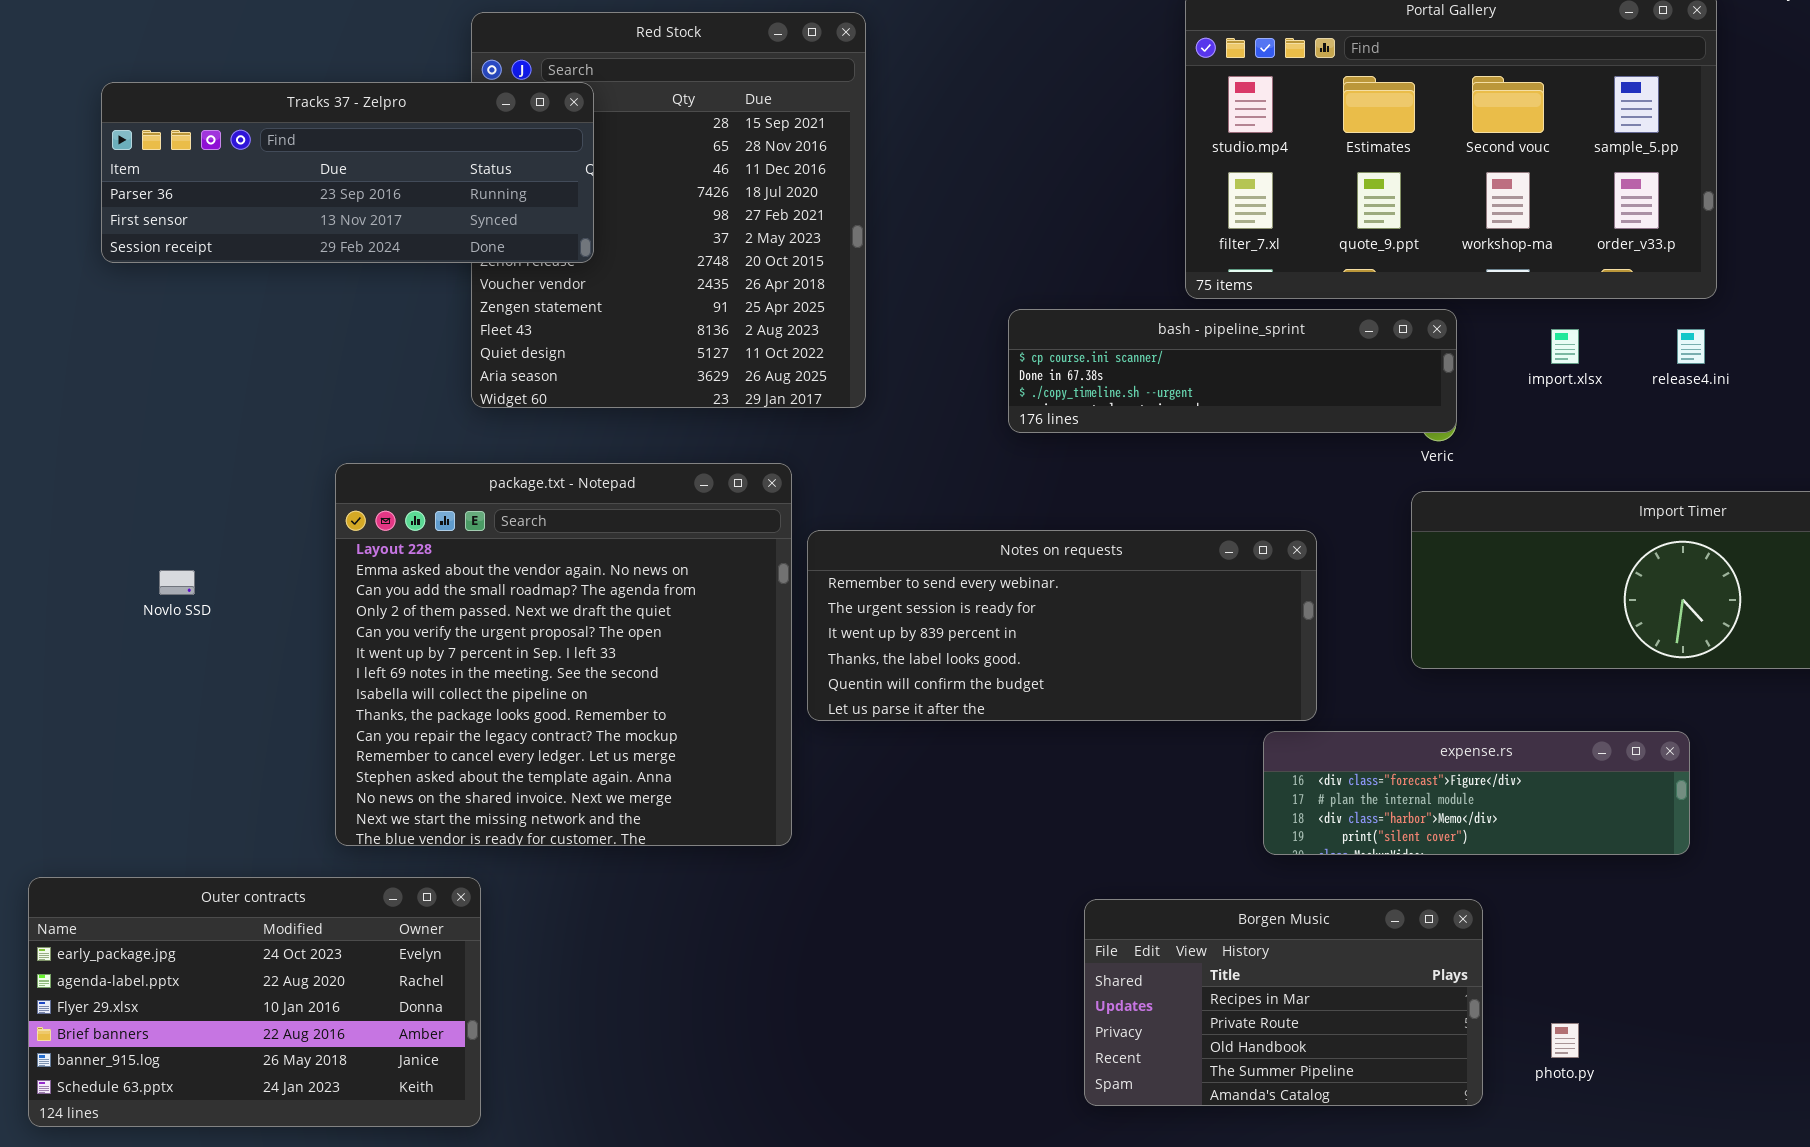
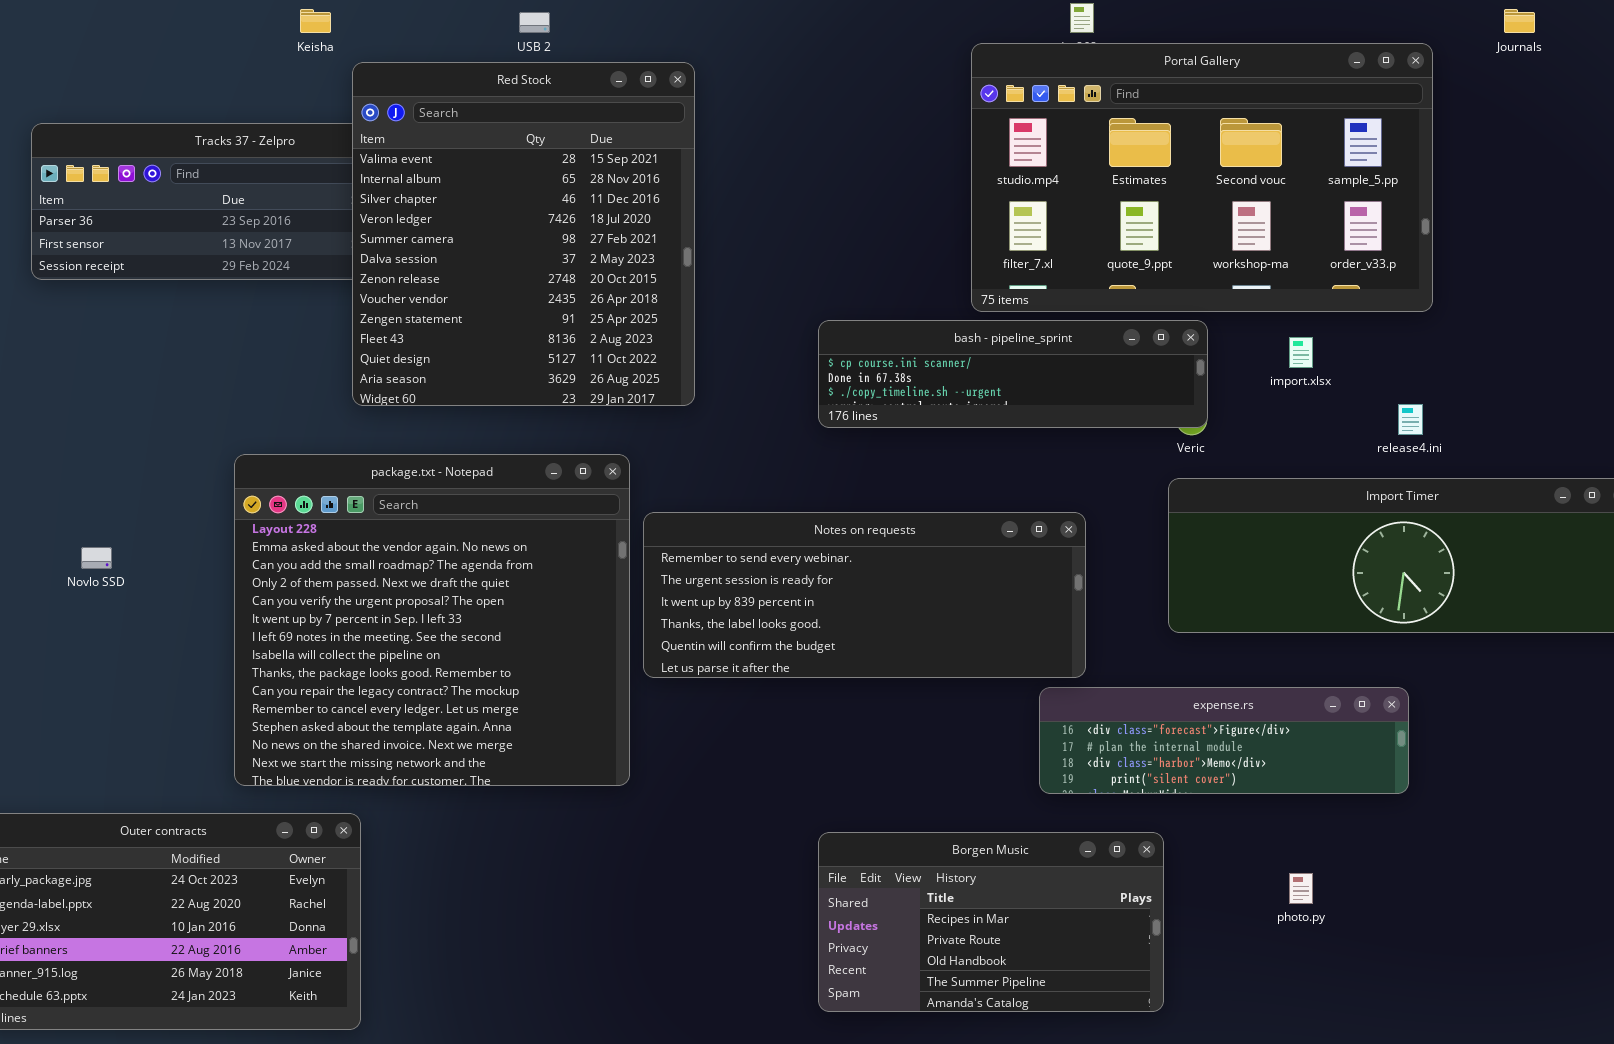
Red Stock: [471,12,866,408] -> [352,62,695,406], raised
release4.ini: [1677,329,1705,364] -> [1398,404,1423,435], moved
Borgen Music: [1084,899,1483,1106] -> [818,832,1164,1012], moved
photo.py: [1551,1023,1579,1058] -> [1289,873,1313,904], moved

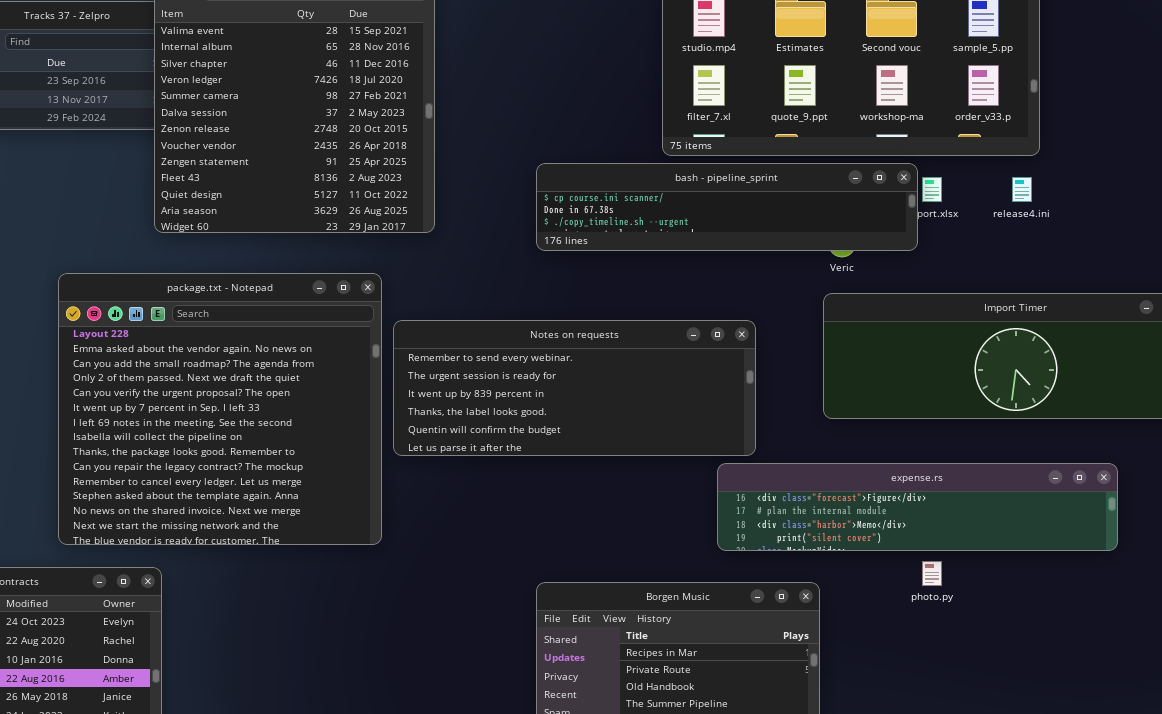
bash - pipeline_sprint: [818,320,1208,428] -> [536,163,918,251], resized
release4.ini: [1398,404,1423,435] -> [1012,177,1032,202], moved
expense.rs: [1039,687,1409,794] -> [717,463,1118,551], resized
photo.py: [1289,873,1313,904] -> [922,561,942,586], moved

